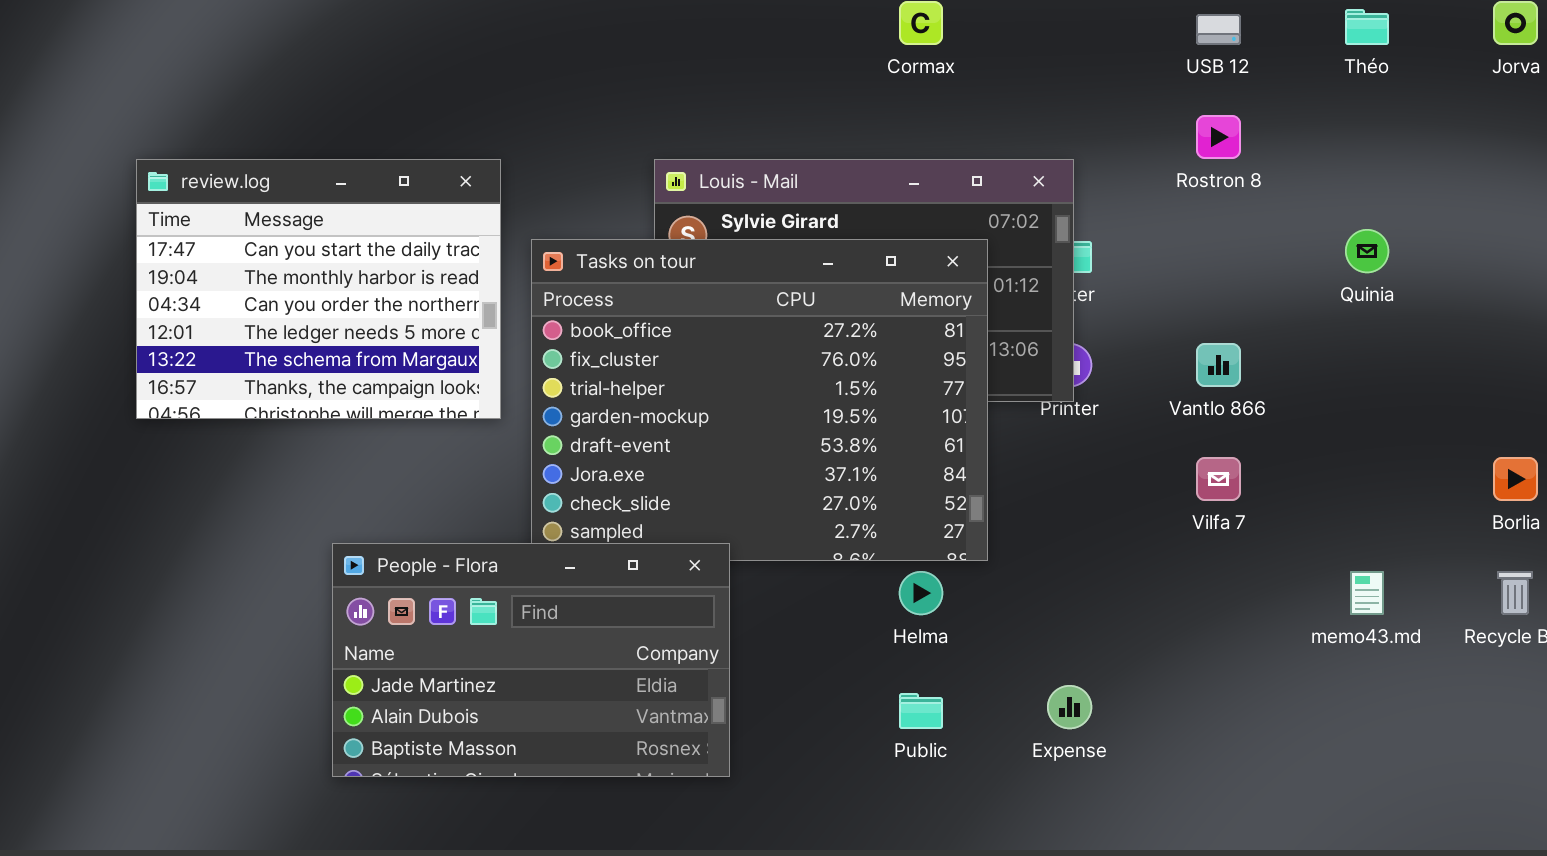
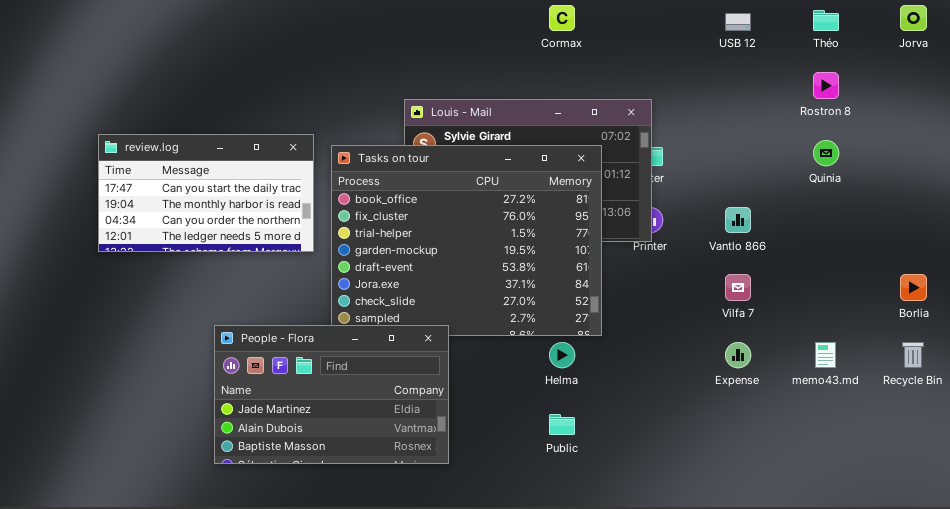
Rostron 8: [1196,115,1241,159] -> [813,72,839,99], moved
review.log: [136,159,501,419] -> [98,134,314,252], resized
Expense: [1047,685,1092,729] -> [725,342,751,368], moved

